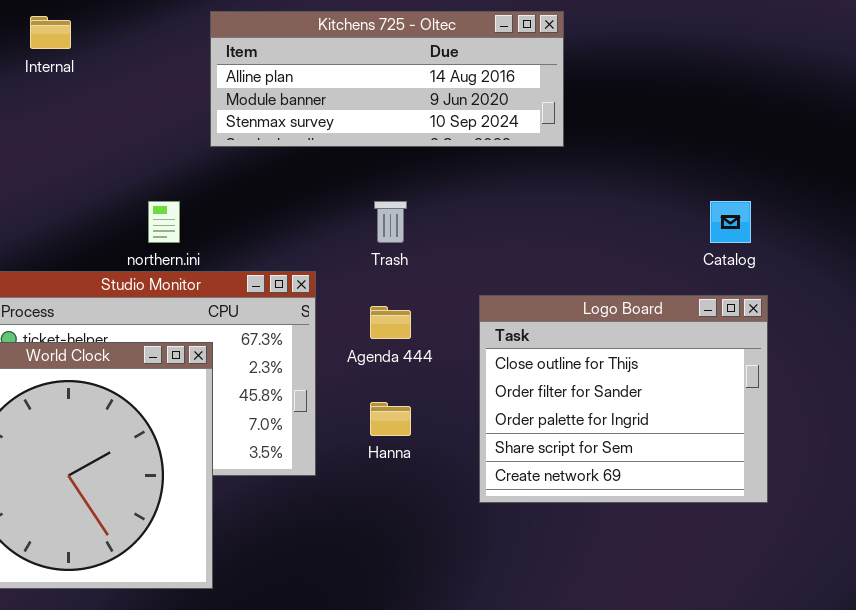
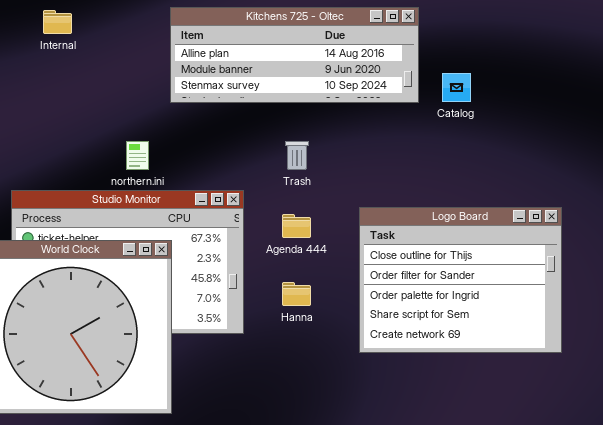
Catalog: [710,201,751,243] -> [442,73,471,102], moved

